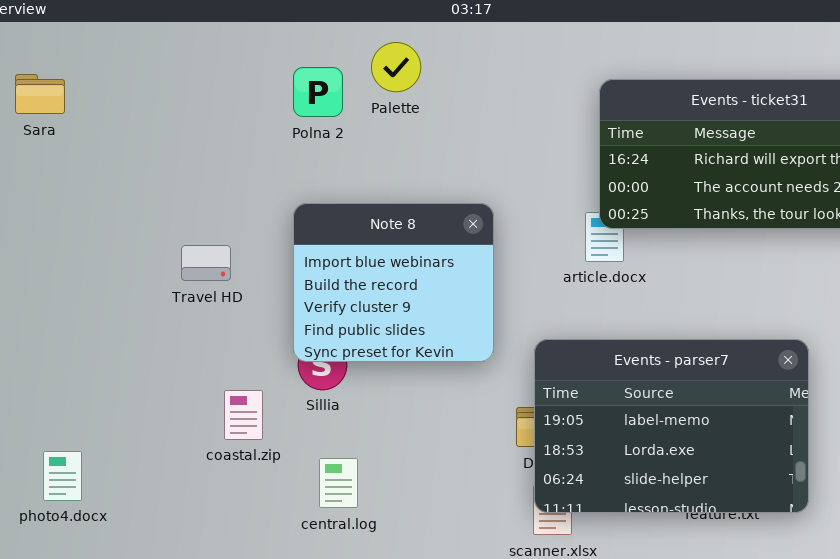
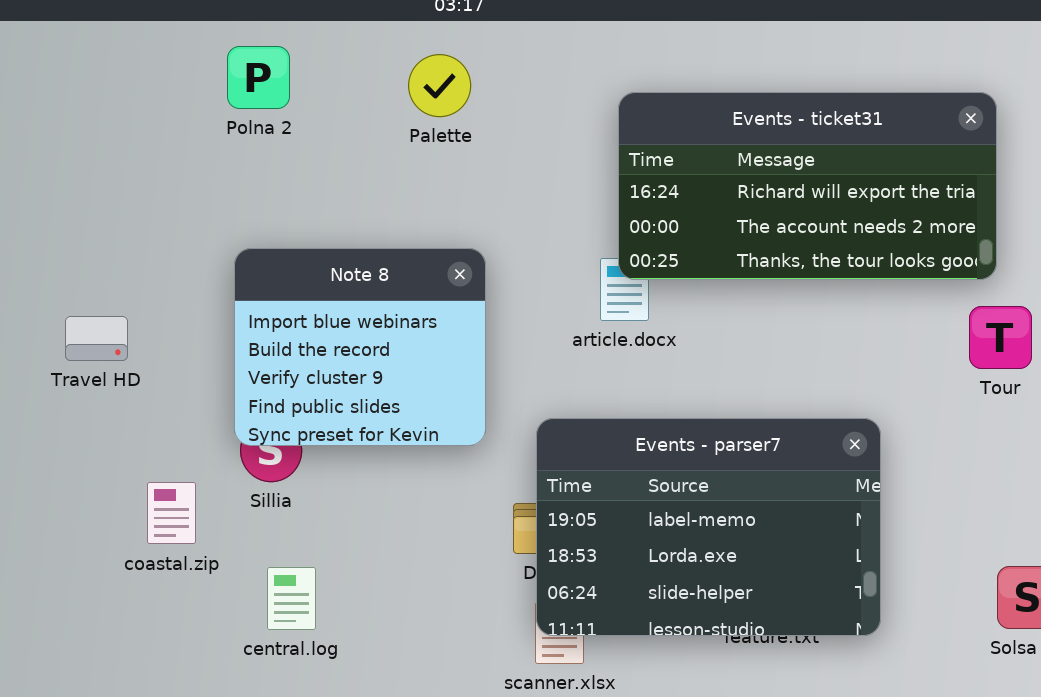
Palette: [371,42,421,92] -> [408,54,471,117], moved
Polna 2: [293,67,343,117] -> [227,46,290,109], moved
Travel HD: [181,245,231,281] -> [65,316,128,361], moved

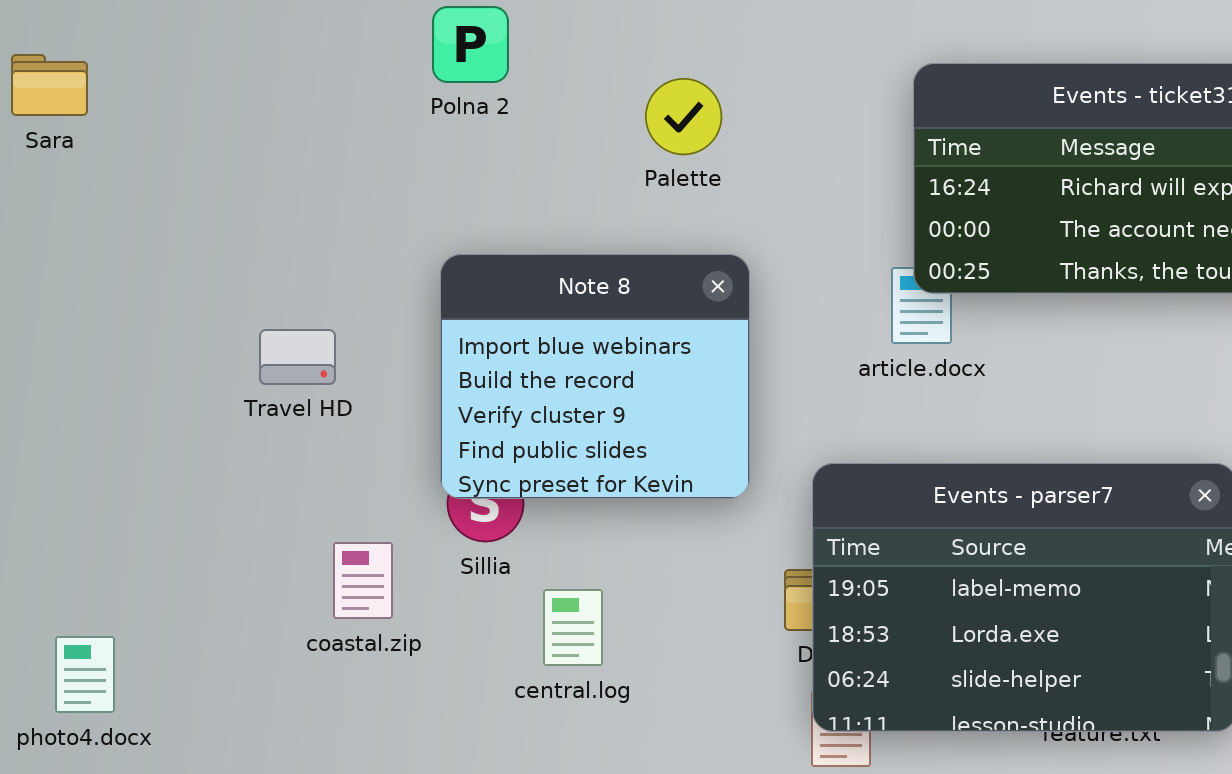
Palette: [408,54,471,117] -> [645,78,722,155], moved
Travel HD: [65,316,128,361] -> [259,329,336,385], moved
central.log: [267,567,316,630] -> [543,589,603,666], moved

